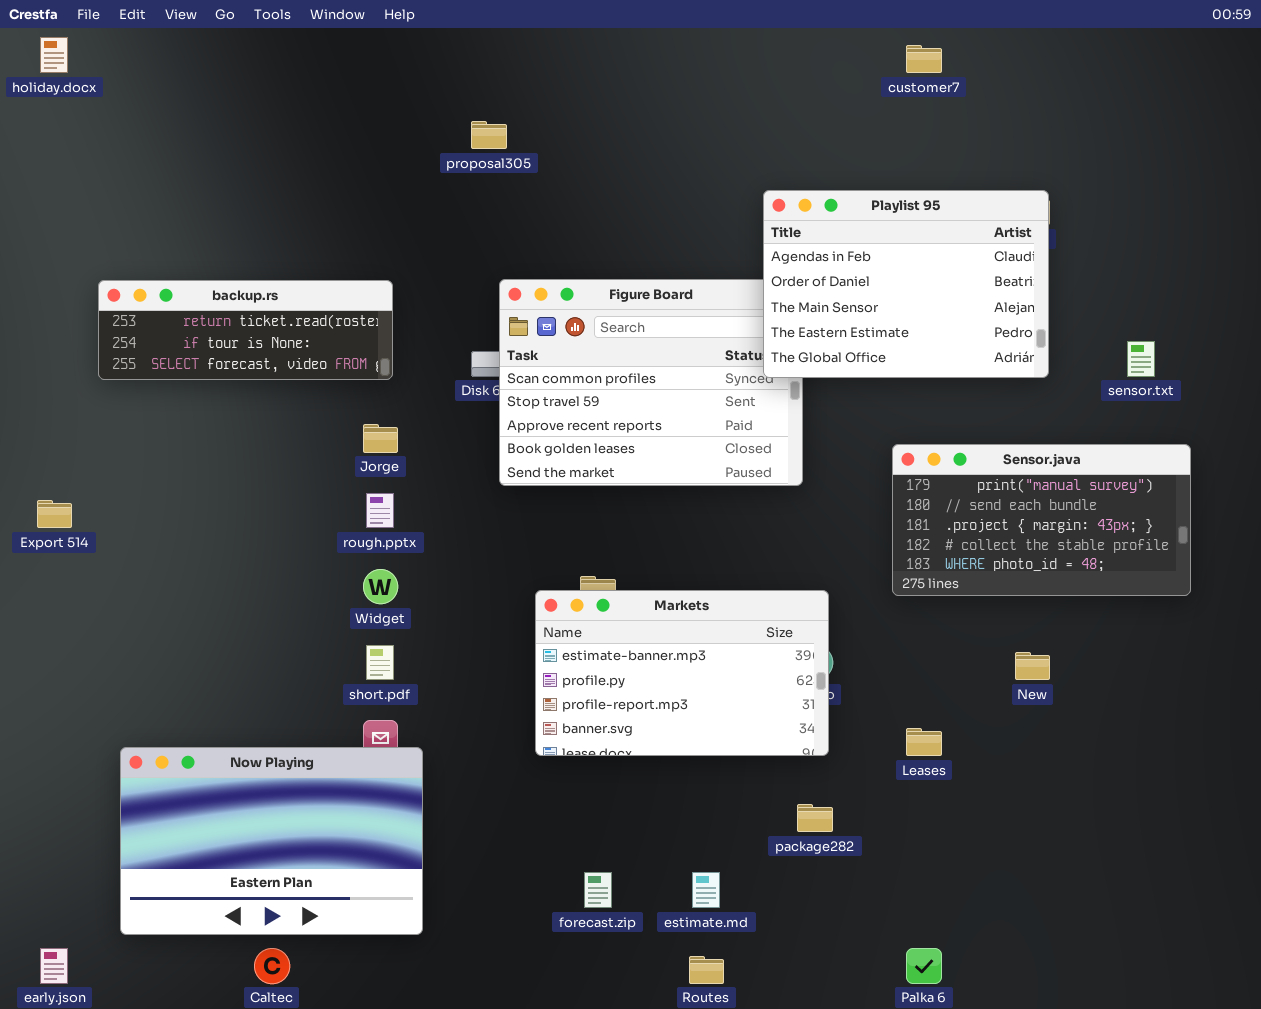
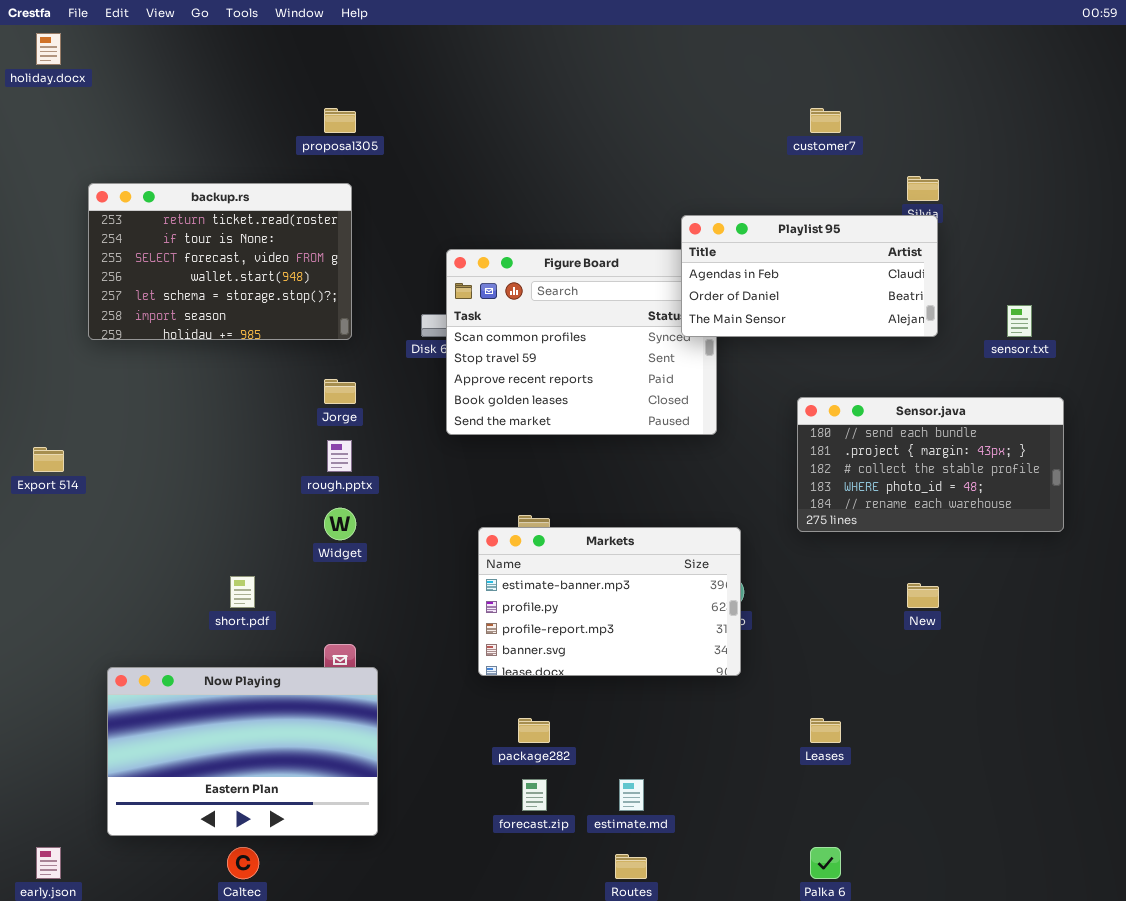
customer7: [906,45,942,73] -> [810,108,841,133], moved
proposal305: [471,121,507,149] -> [324,108,356,133], moved
Playlist 95: [763,190,1049,378] -> [681,215,938,337], resized
backup.rs: [98,280,393,380] -> [88,183,352,340], resized
Sensor.java: [892,444,1191,596] -> [797,397,1064,532], scrolled down 1 row
short.pdf: [366,645,394,680] -> [230,576,255,608], moved
Leases: [906,728,942,756] -> [810,718,841,743], moved
package282: [797,804,833,832] -> [518,718,550,743], moved

